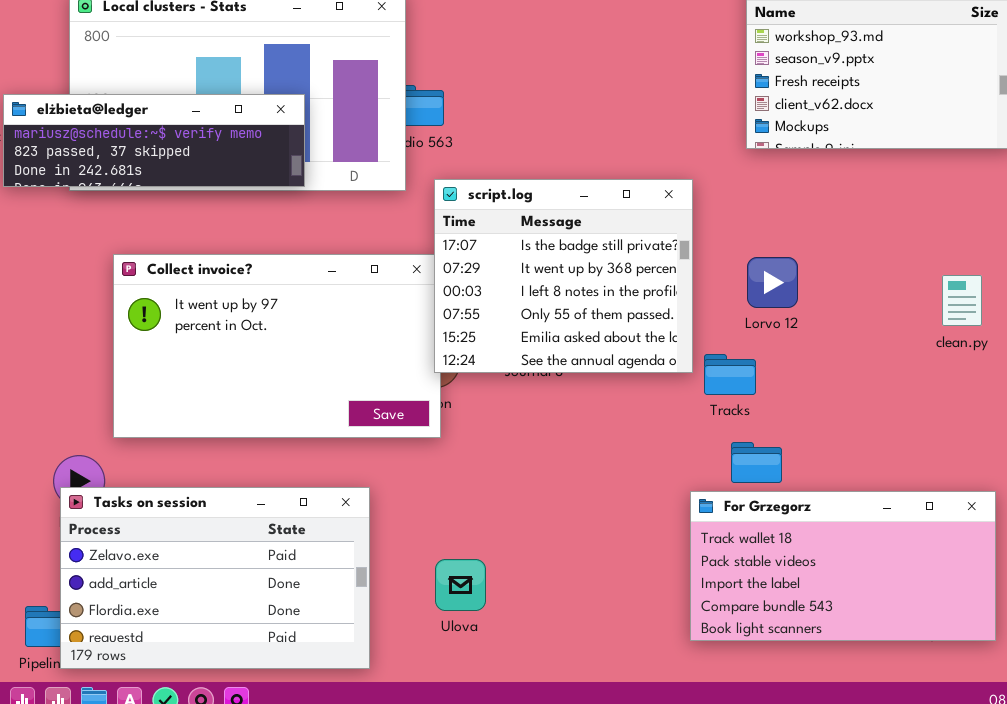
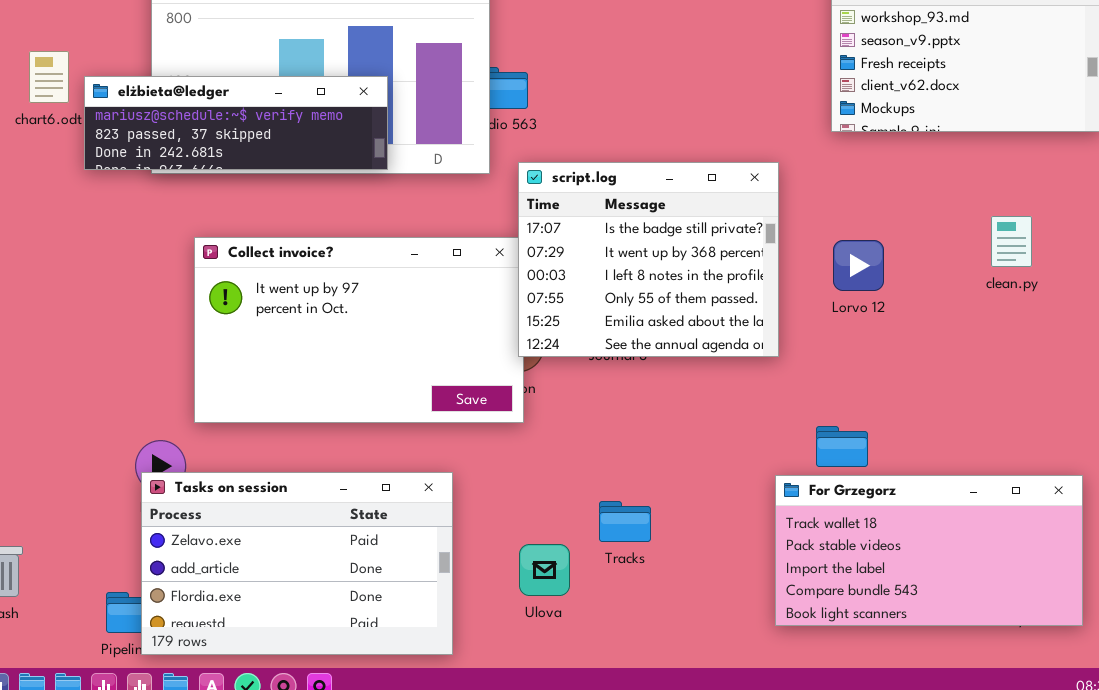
clean.py: [942,275,982,326] -> [991,216,1032,267], moved
Tracks: [704,354,756,395] -> [599,501,651,542], moved

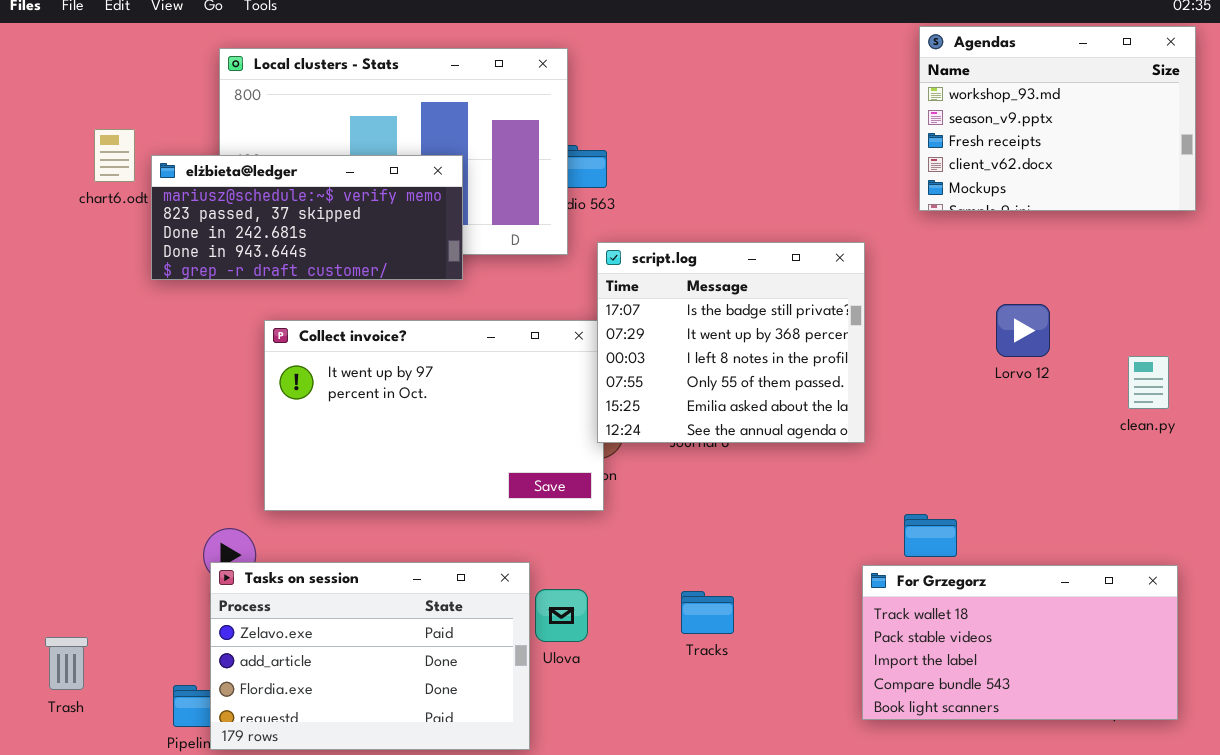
elżbieta@ledger: [84,76,388,170] -> [151,155,463,280], resized
clean.py: [991,216,1032,267] -> [1128,356,1169,409], moved
Lorvo 12: [833,240,884,291] -> [996,304,1050,357], moved
Ulova: [519,544,570,596] -> [535,589,588,642], moved

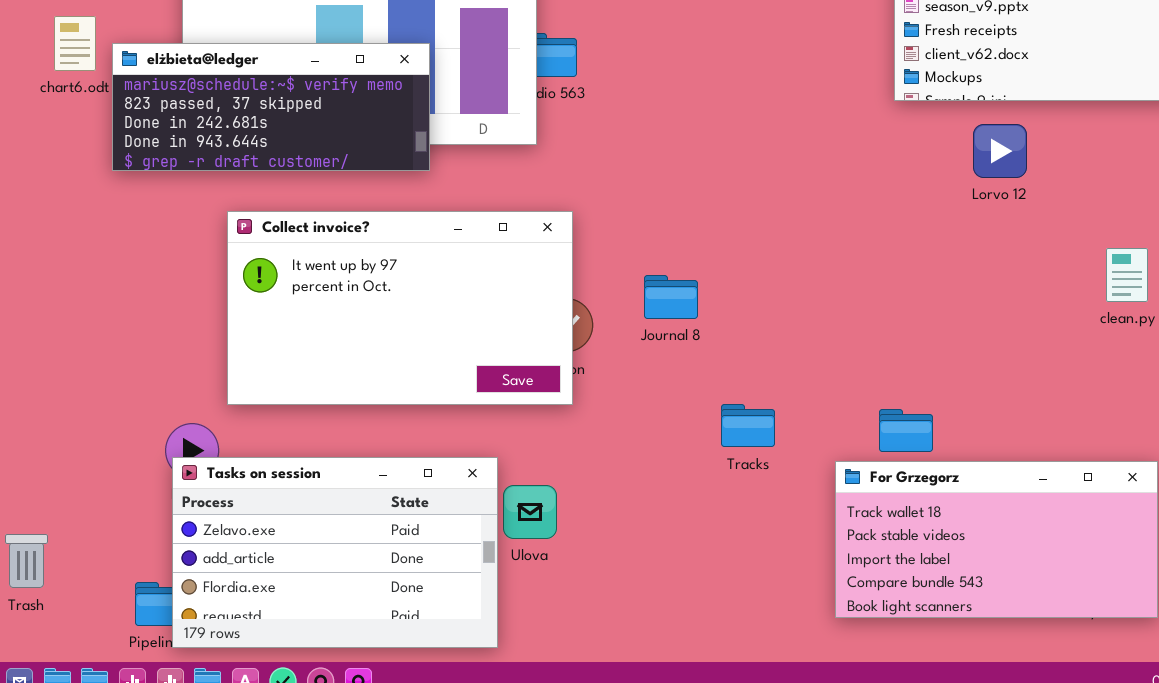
script.log: [597,242,865,443] -> none, closed
Lorvo 12: [996,304,1050,357] -> [973,124,1027,178], moved
Tracks: [681,591,734,634] -> [721,404,775,447], moved

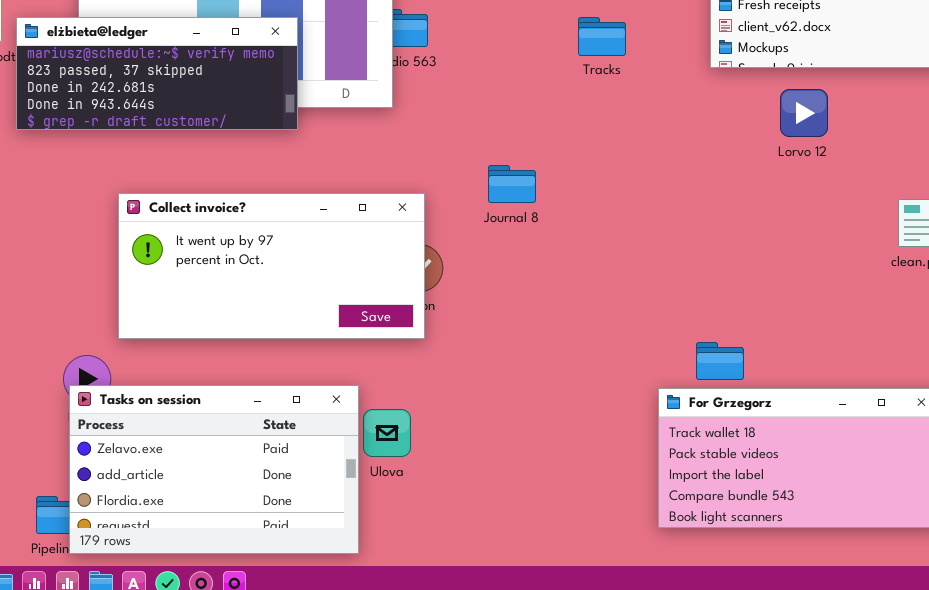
Collect invoice?: [227,211,573,405] -> [118,193,425,339], resized
Journal 8: [644,275,698,319] -> [488,165,536,203], moved
Tracks: [721,404,775,447] -> [578,17,626,56], moved

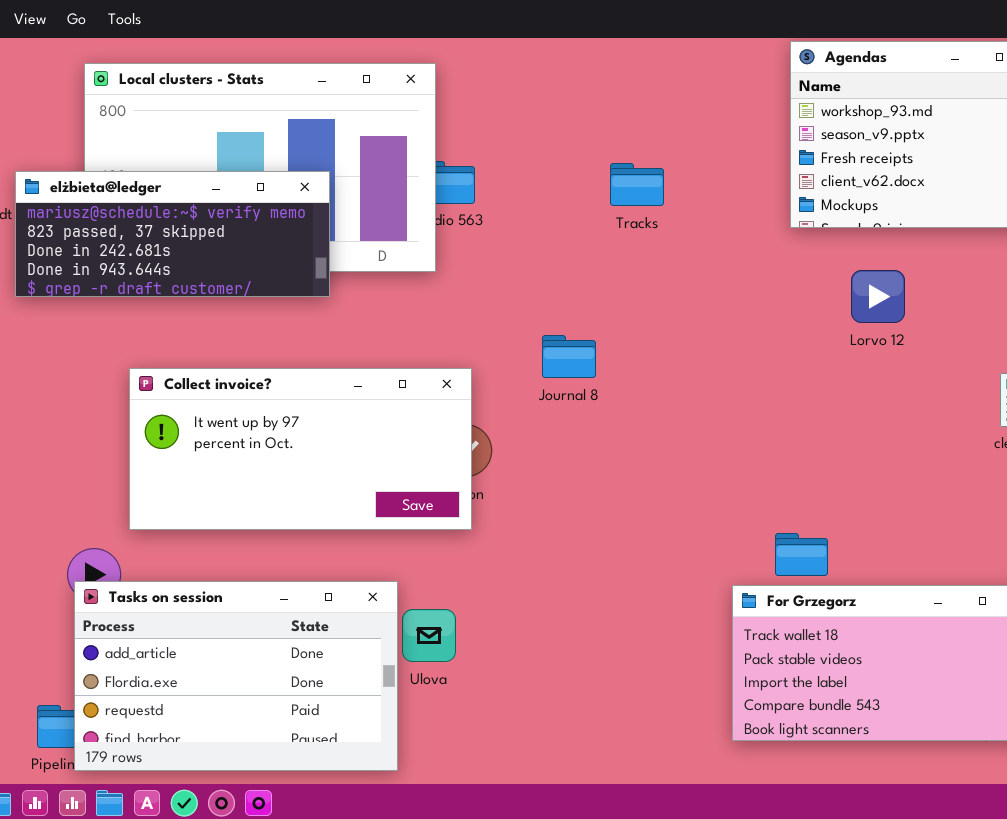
Tracks: [578,17,626,56] -> [610,163,664,206], moved
Lorvo 12: [780,89,828,137] -> [851,270,905,323], moved
Tasks on session: [69,385,359,554] -> [74,581,398,771], scrolled down 1 row

